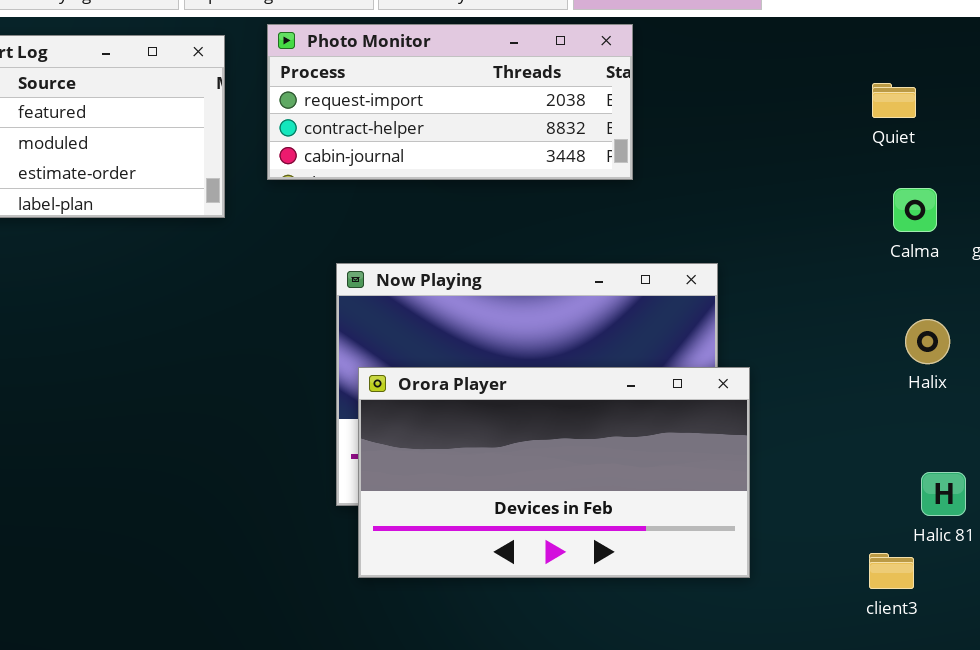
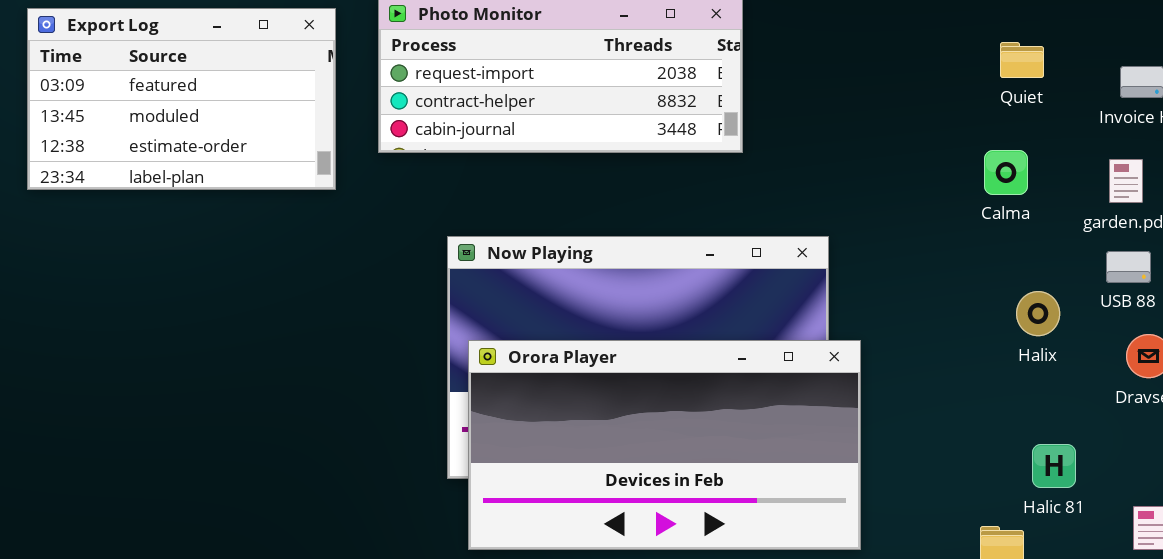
Quiet: [872,83,916,118] -> [1000,42,1044,78], moved
Calma: [893,188,937,232] -> [984,150,1028,195], moved

